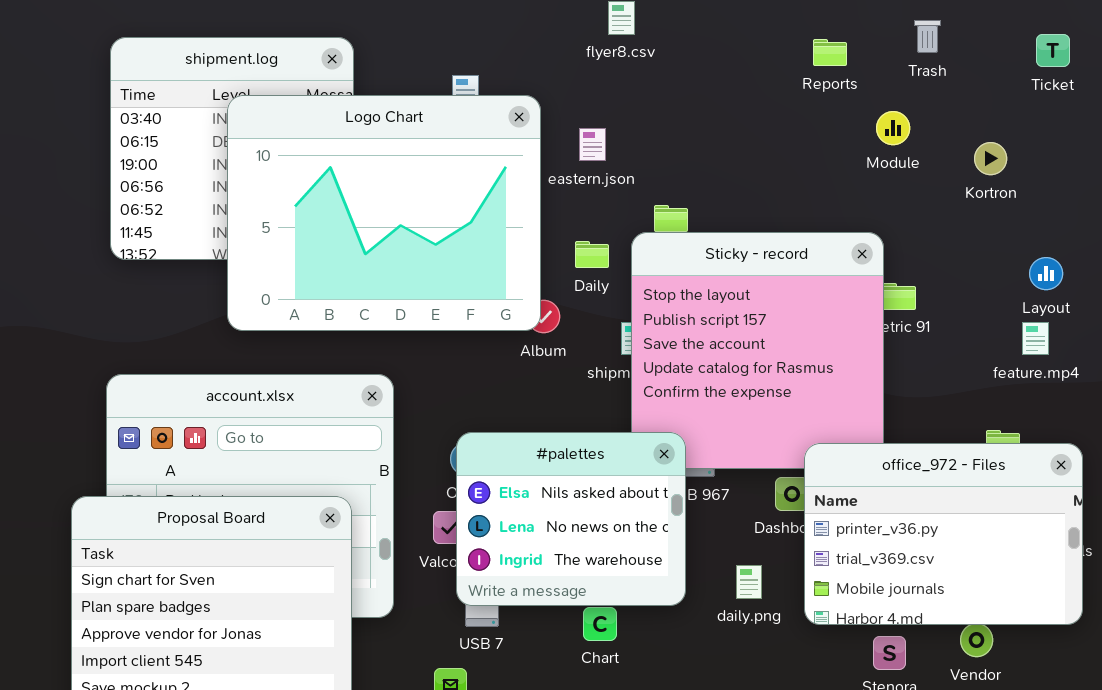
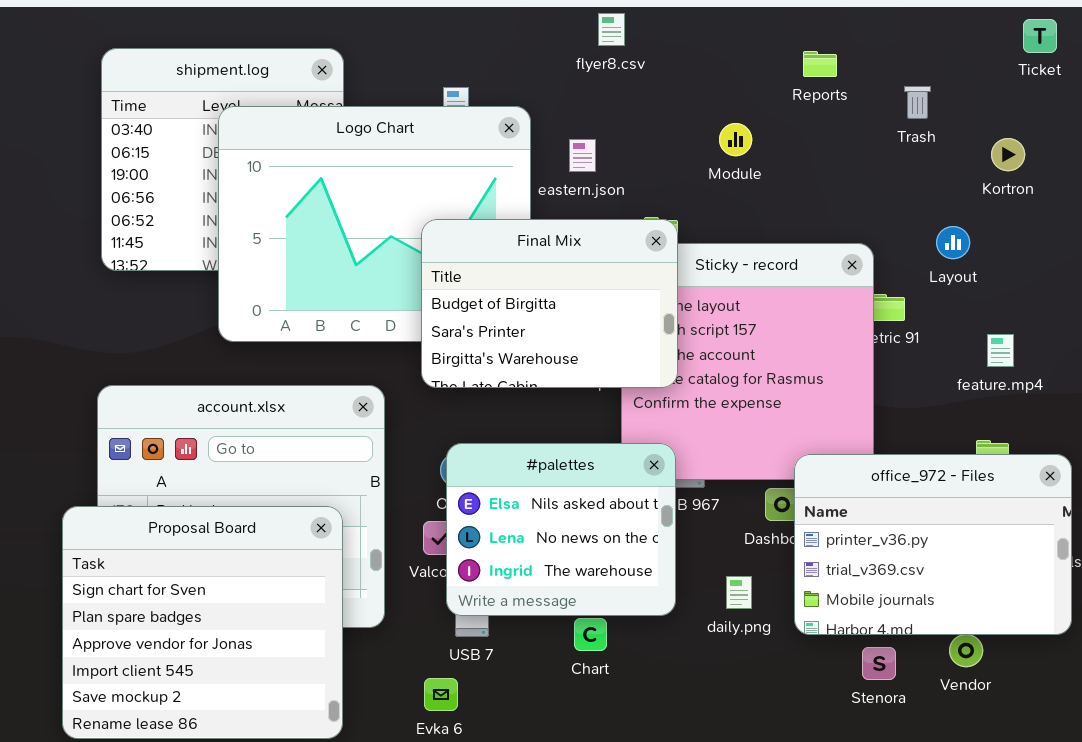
Trash: [914,20,941,53] -> [904,86,931,119], moved
Ticket: [1036,34,1070,67] -> [1023,19,1057,53], moved
Module: [876,111,910,145] -> [719,123,752,156], moved
Kortron: [974,142,1007,175] -> [991,138,1025,171], moved
Final Mix: none -> [421,219,678,388], opened
Layout: [1029,257,1063,290] -> [936,226,970,259], moved
feature.mp4: [1022,322,1049,355] -> [987,334,1014,367], moved

